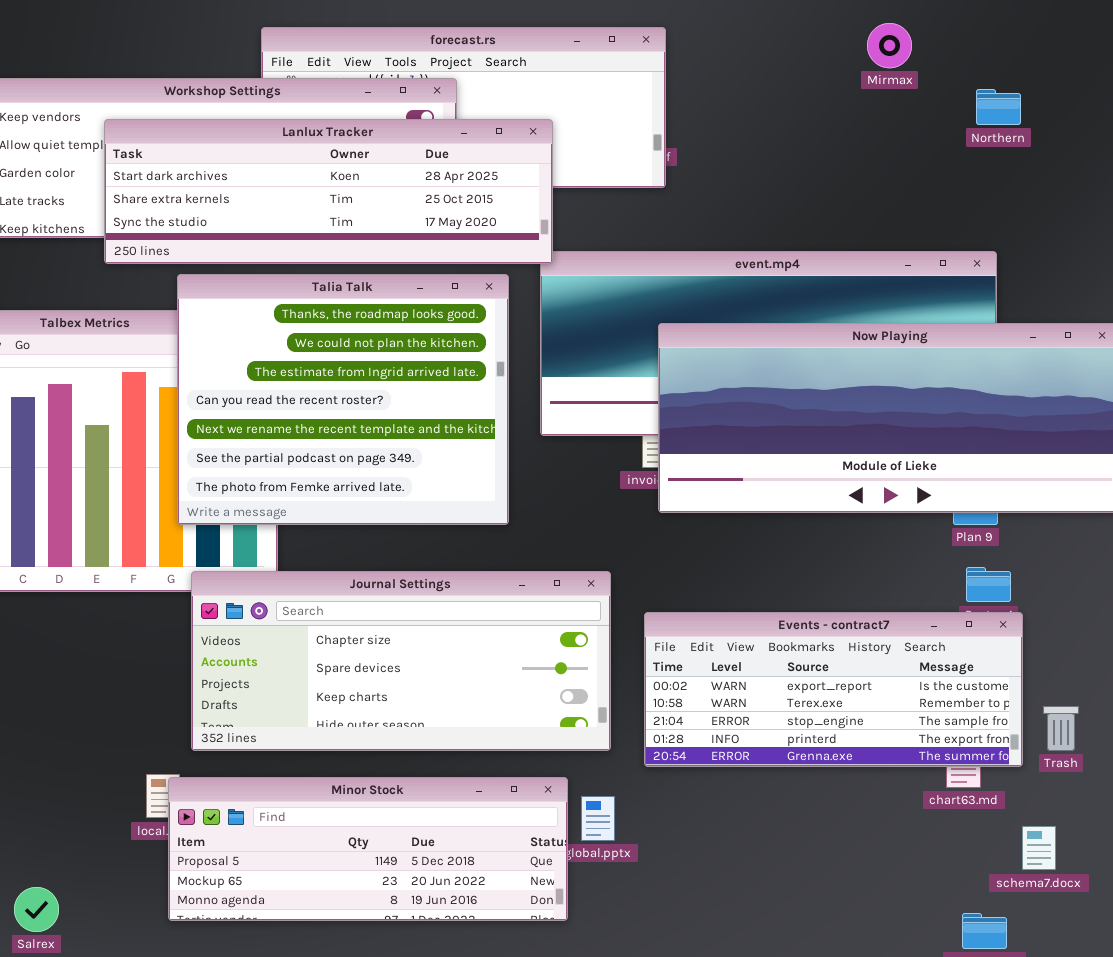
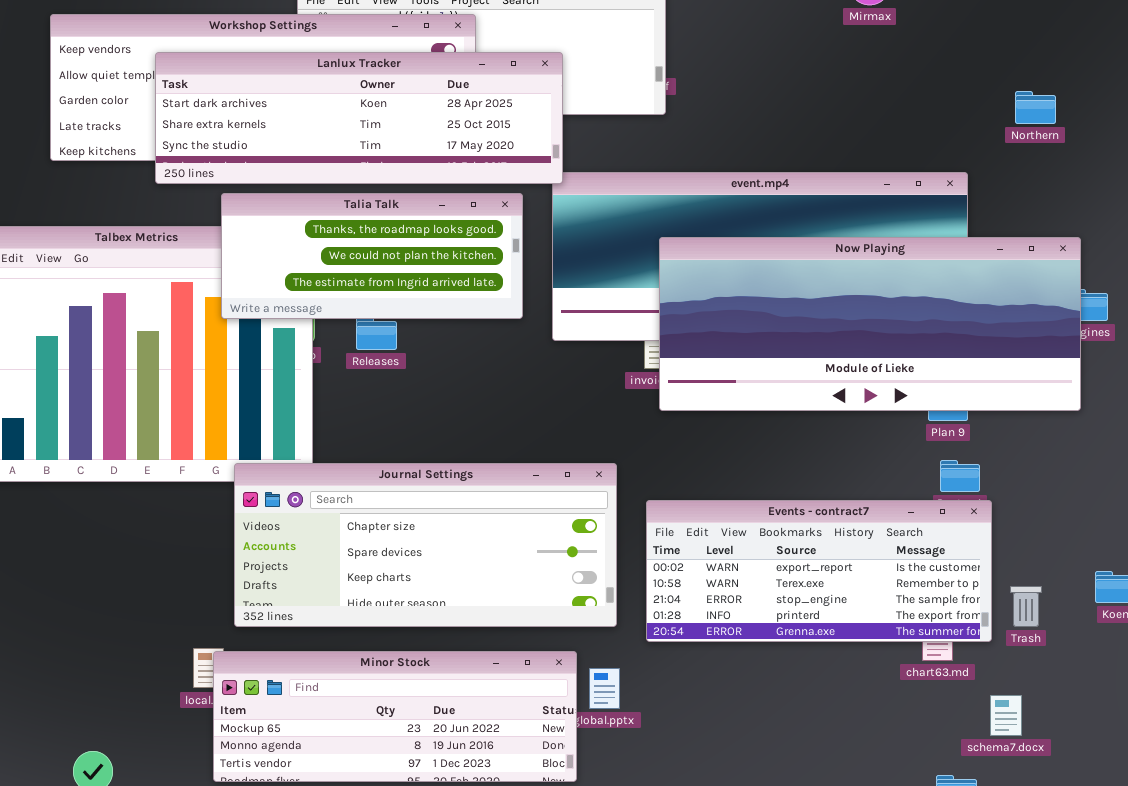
Northern: [976,89,1021,125] -> [1015,91,1056,124], moved
Talia Talk: [177,274,509,525] -> [221,193,523,319], resized
Minor Stock: [168,777,568,921] -> [213,651,577,782], scrolled down 1 row

